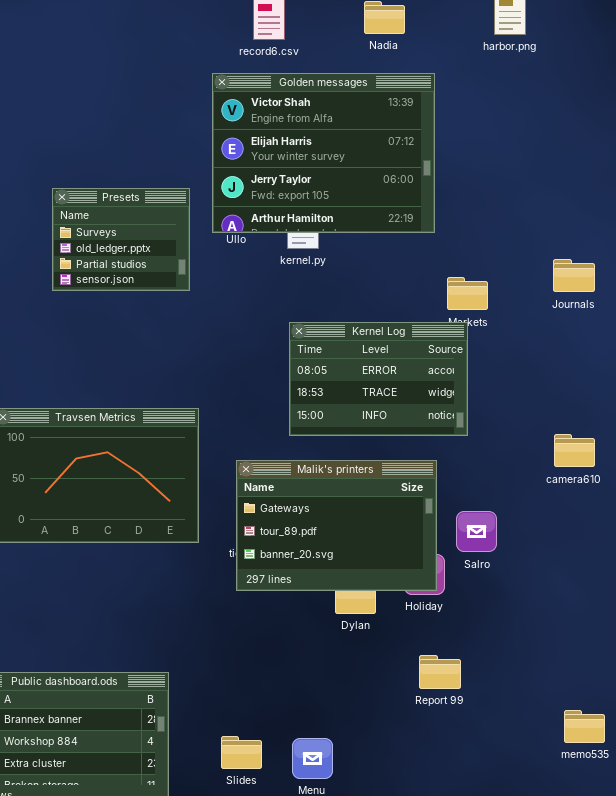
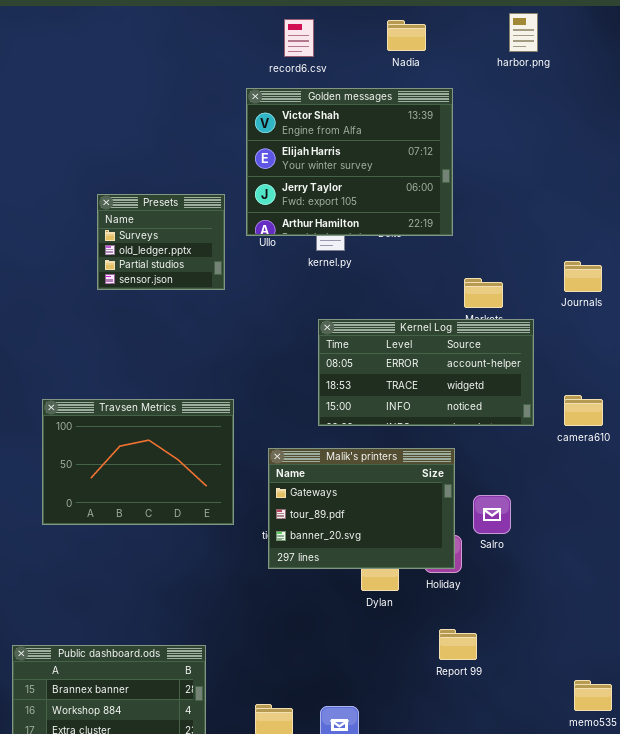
Kernel Log: [289,322,468,436] -> [318,319,534,426], resized
camera610: [554,434,595,467] -> [564,395,603,426], moved

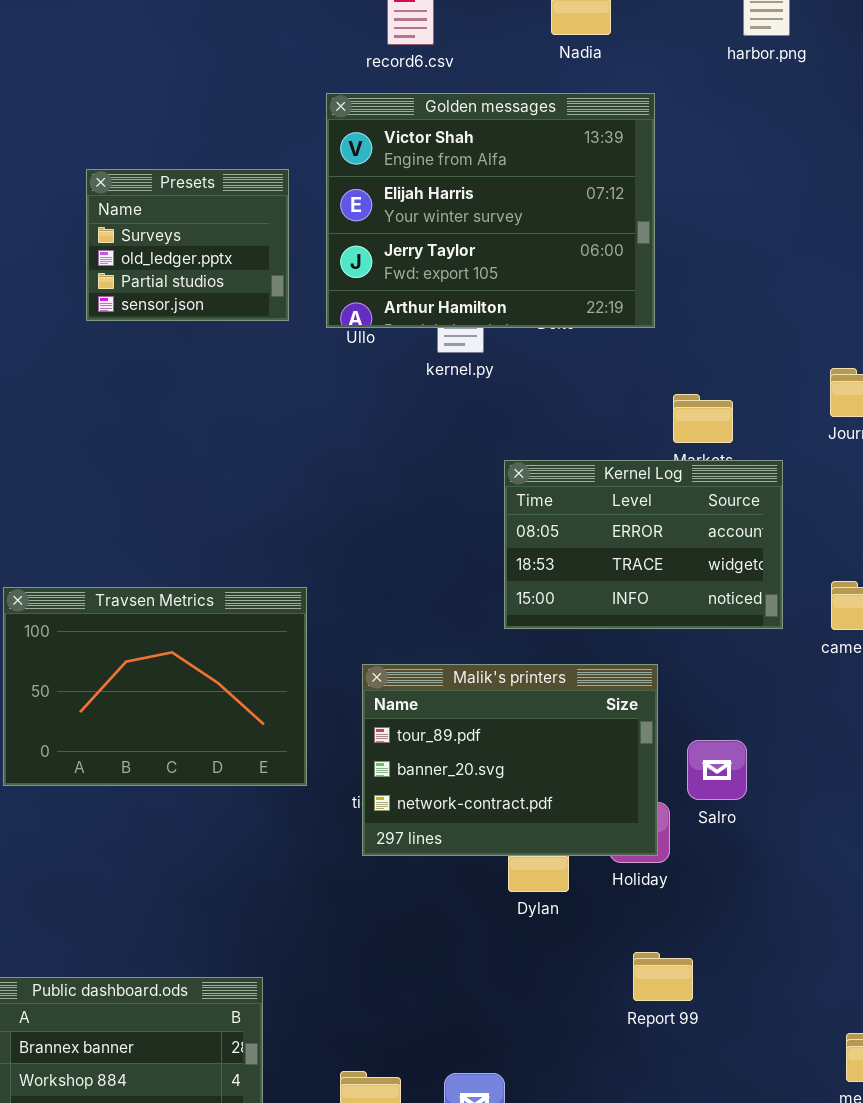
Presets: [97,194,225,290] -> [86,169,289,321], moved
Kernel Log: [318,319,534,426] -> [504,460,783,629], resized
Malik's printers: [268,448,455,569] -> [362,664,658,856], scrolled down 1 row

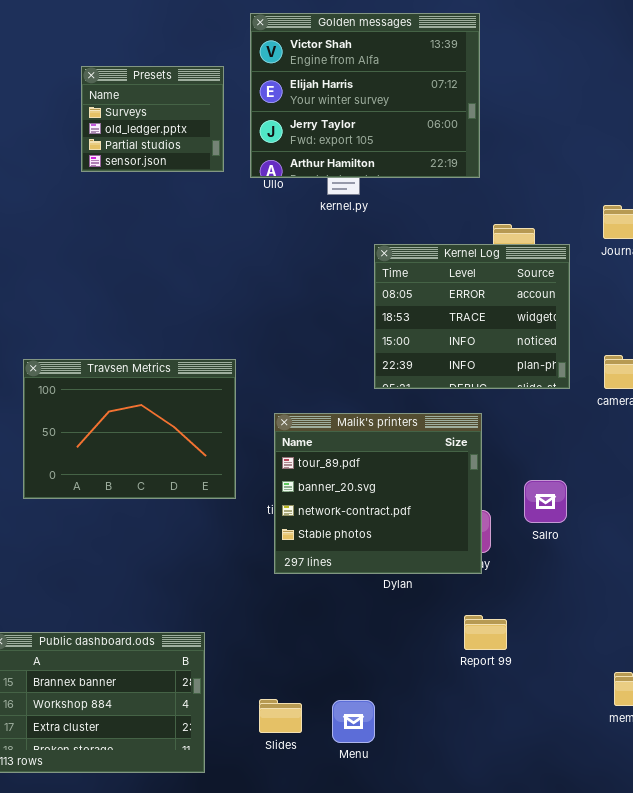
Kernel Log: [504,460,783,629] -> [374,244,570,389], resized
Malik's printers: [362,664,658,856] -> [274,413,482,574], resized
Salro: [687,740,747,800] -> [524,480,567,523], moved

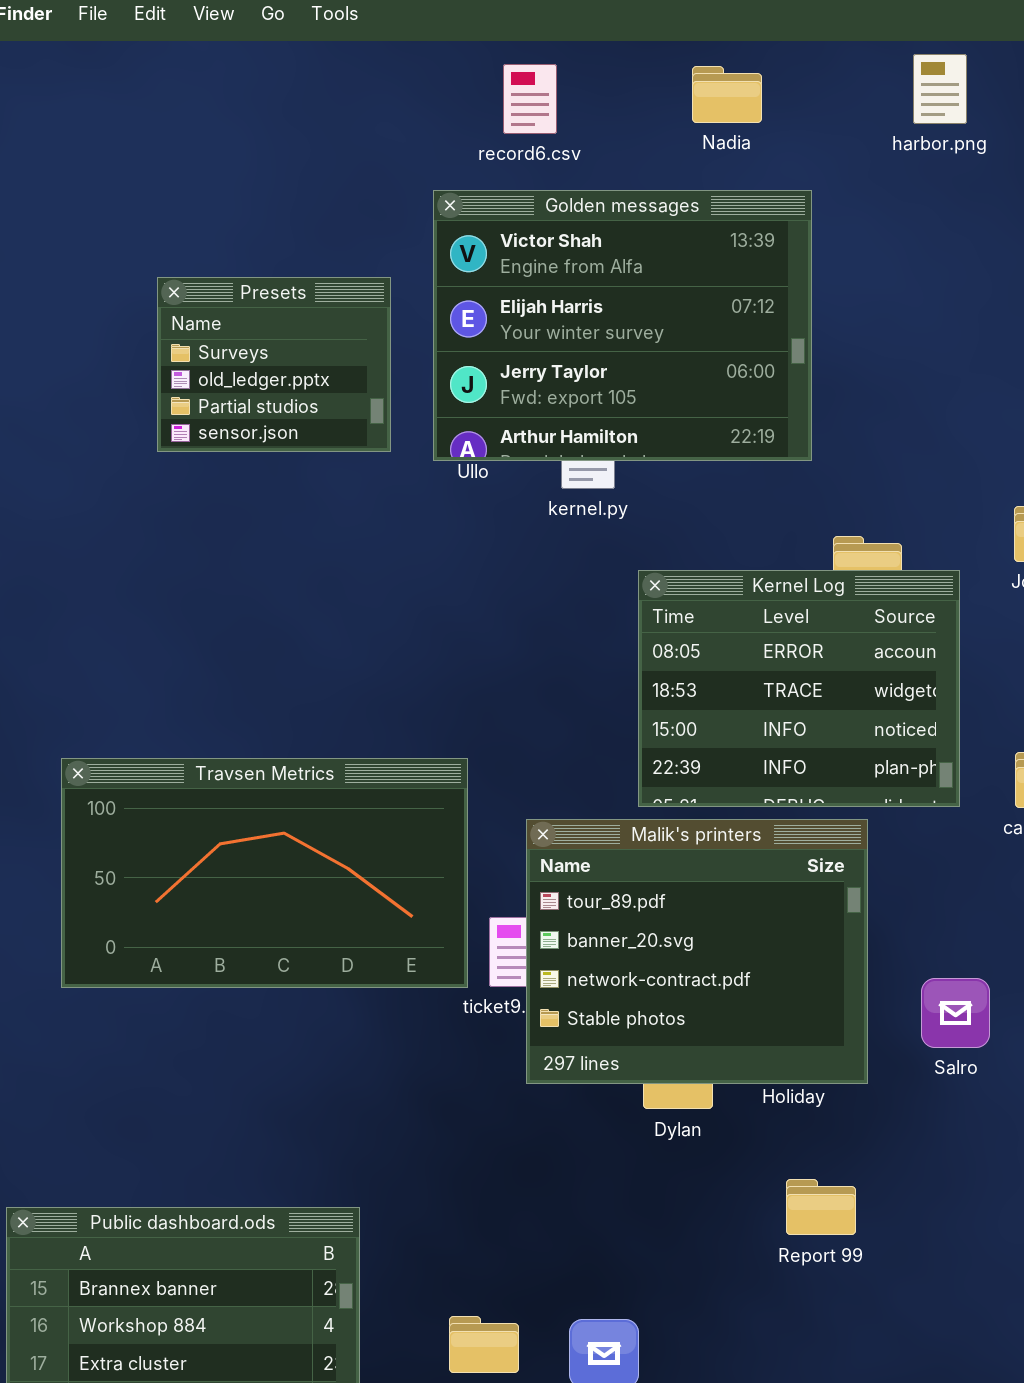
Travsen Metrics: [23,359,236,499] -> [61,758,468,988], resized
Malik's printers: [274,413,482,574] -> [526,819,868,1084], moved
Salro: [524,480,567,523] -> [921,978,990,1048], moved

